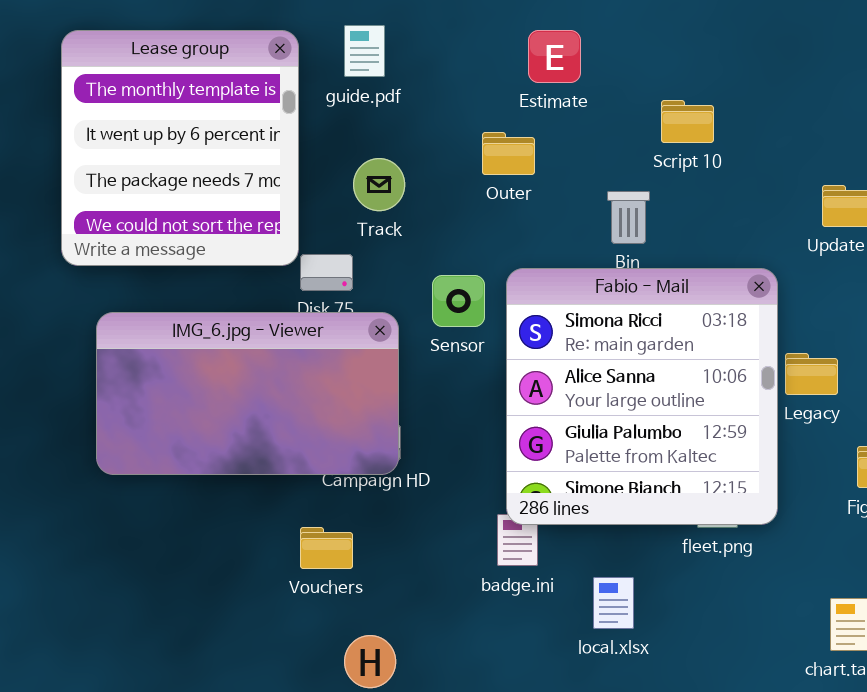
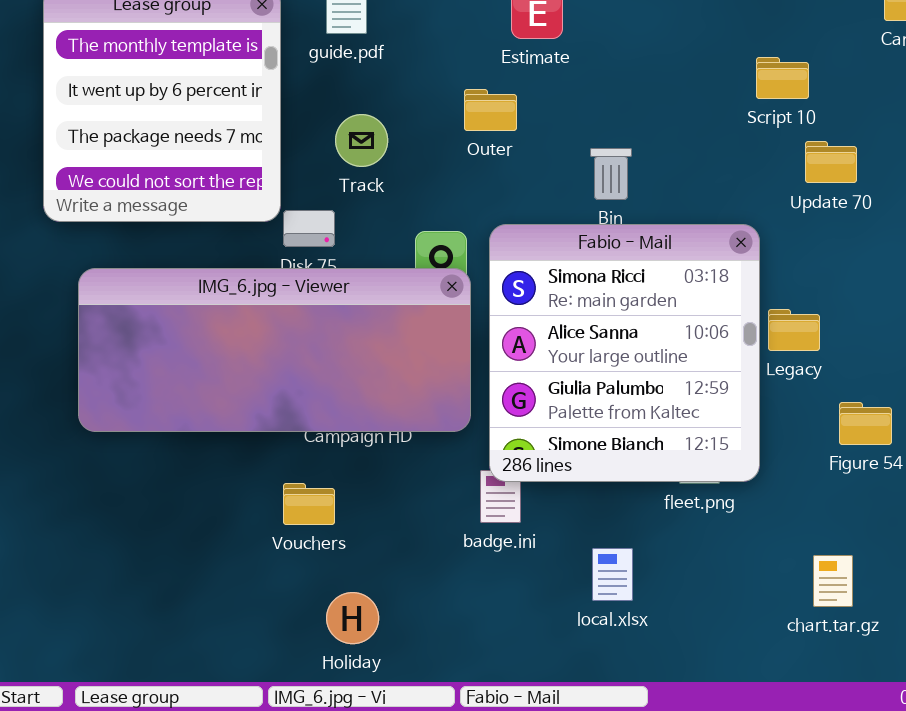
Script 10: [661,100,714,143] -> [756,57,809,99], moved
IMG_6.jpg - Viewer: [96,312,399,475] -> [78,268,471,432], resized
local.xlsx: [593,577,634,629] -> [592,548,633,601], moved

